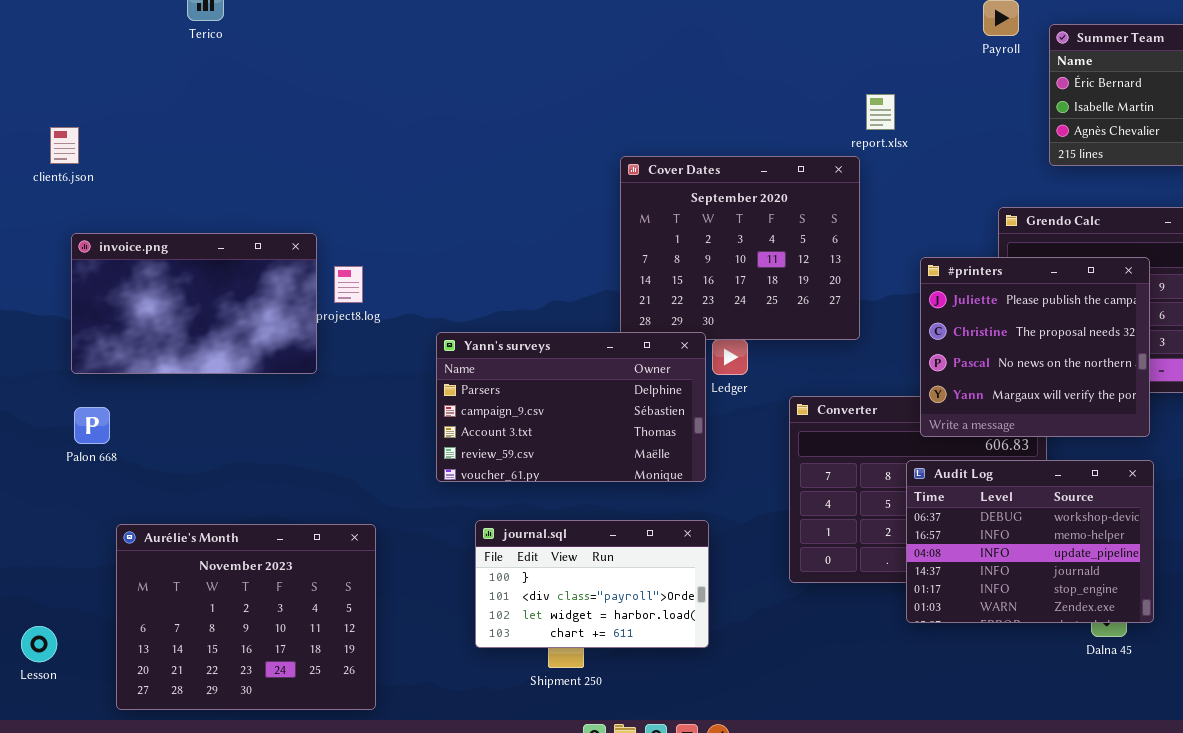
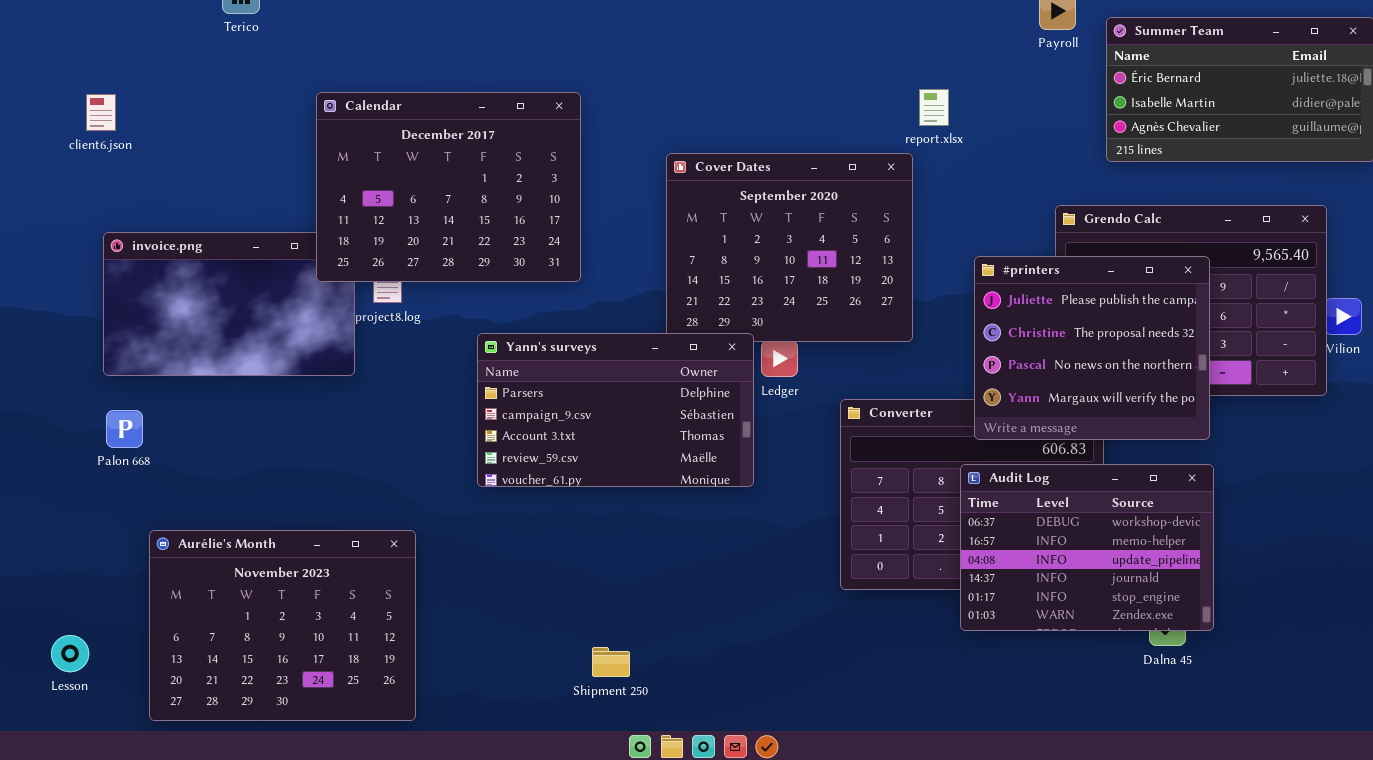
Calendar: none -> [316,92,581,282], opened
client6.json: [50,127,79,164] -> [86,94,116,131], moved
journal.sql: [475,520,709,648] -> none, closed

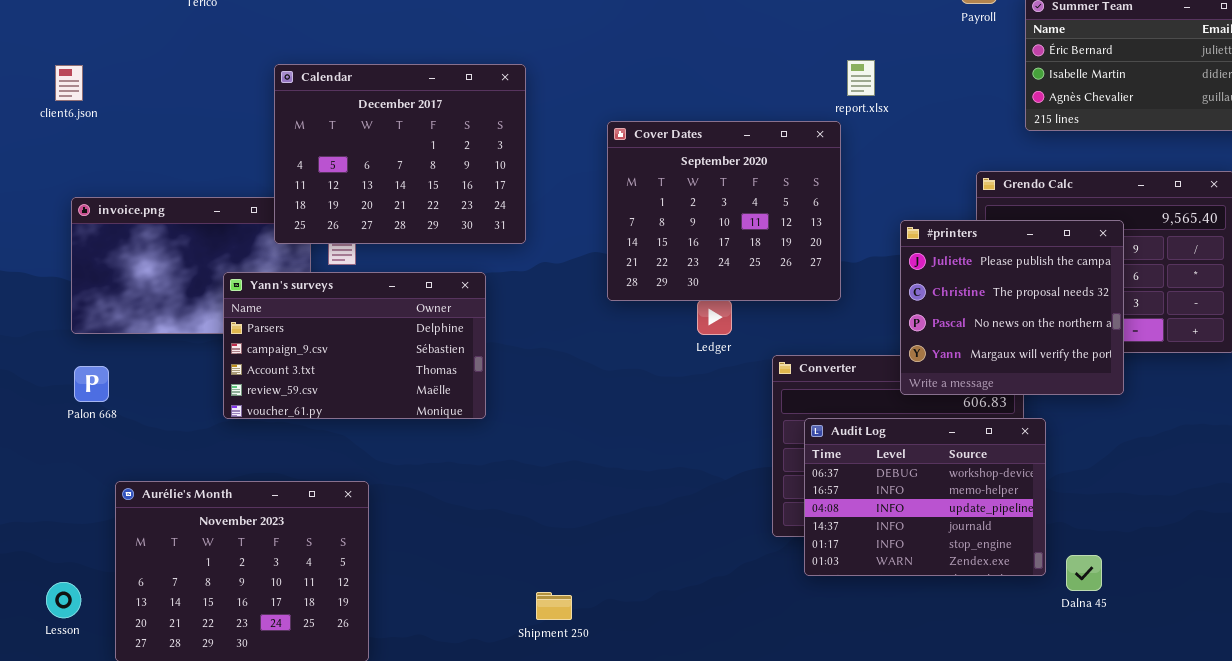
Yann's surveys: [477,333,754,487] -> [223,272,486,419], moved
Audit Log: [960,464,1214,631] -> [804,418,1046,576], moved
Lesson: [51,635,89,672] -> [46,582,81,618], moved

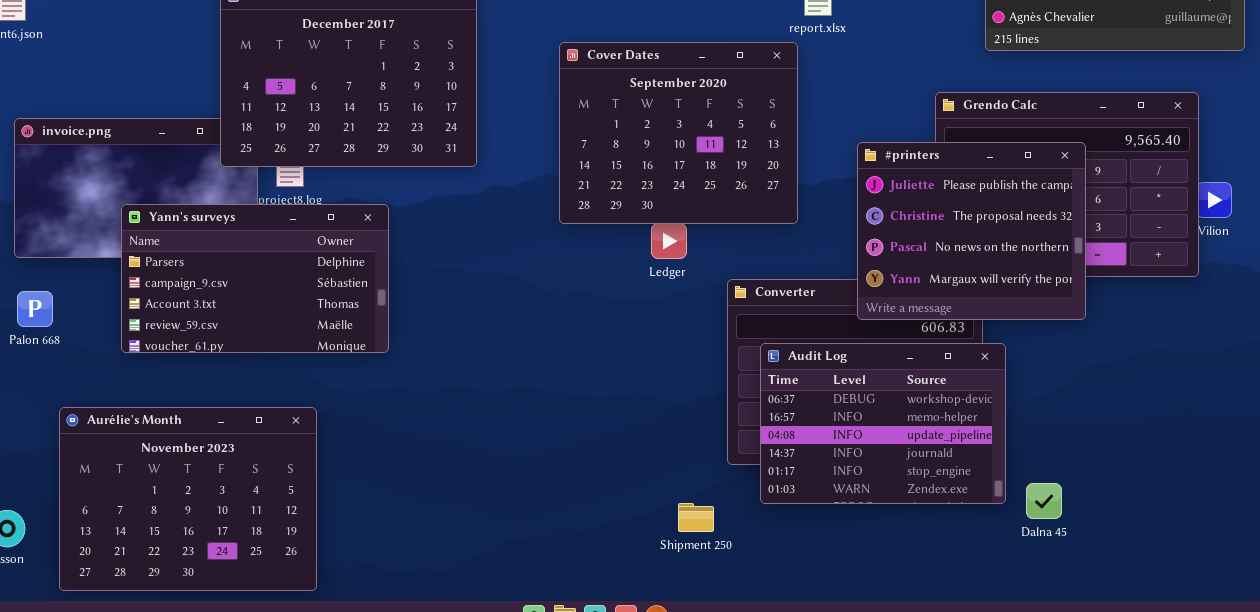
Yann's surveys: [223,272,486,419] -> [121,204,389,353], moved
Shipment 250: [536,592,572,620] -> [678,503,714,532], moved

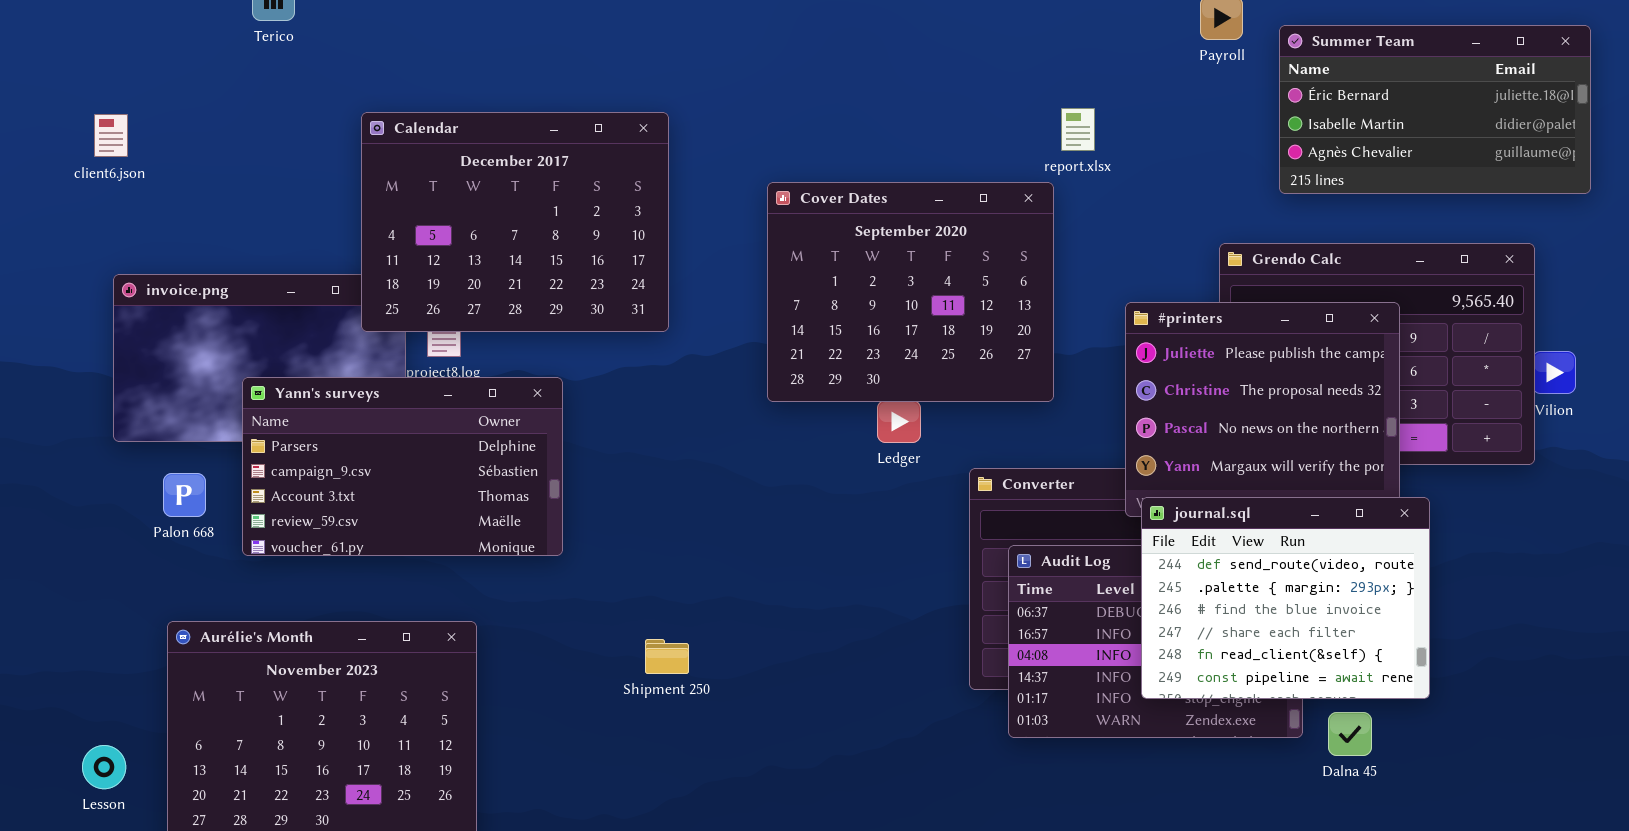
Palon 668: [17,291,53,327] -> [163,473,206,517], moved
journal.sql: none -> [1141,497,1430,699], opened
Shipment 250: [678,503,714,532] -> [645,639,689,674], moved

